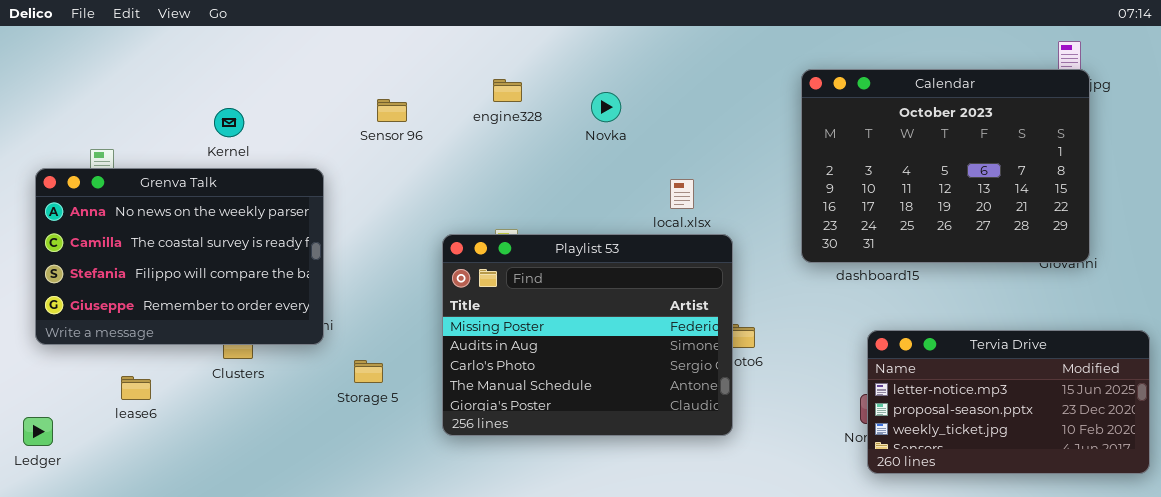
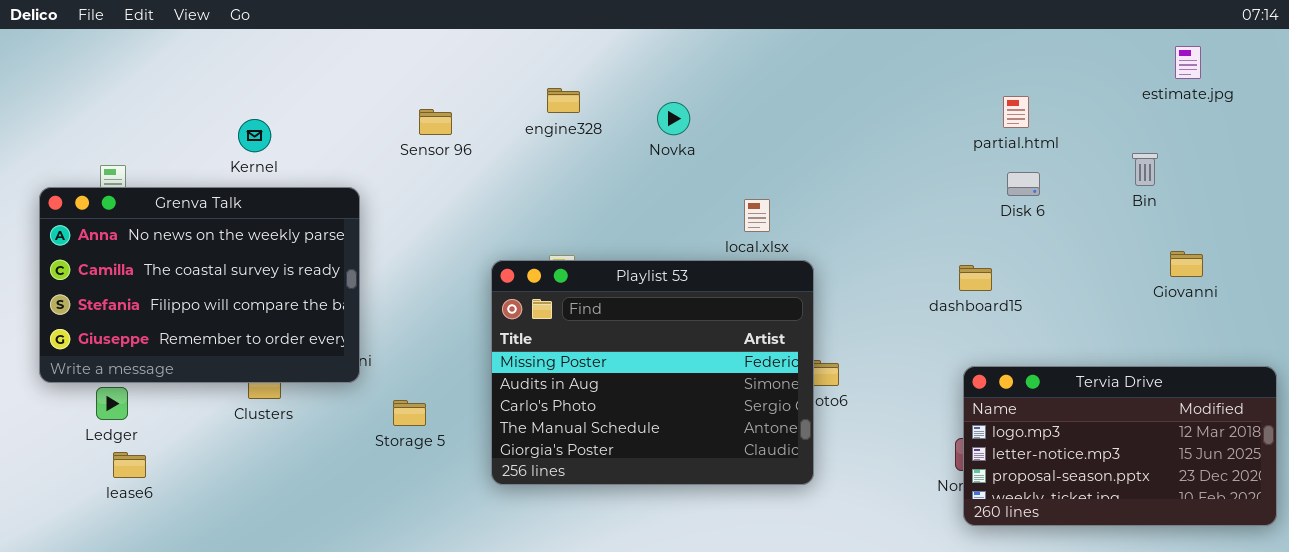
Calendar: [801,69,1090,263] -> none, closed
Tervia Drive: [867,330,1150,474] -> [963,366,1277,526], scrolled up 1 row
lease6: [121,376,151,400] -> [113,452,146,478], moved
Ledger: [23,417,53,446] -> [96,387,128,420], moved

